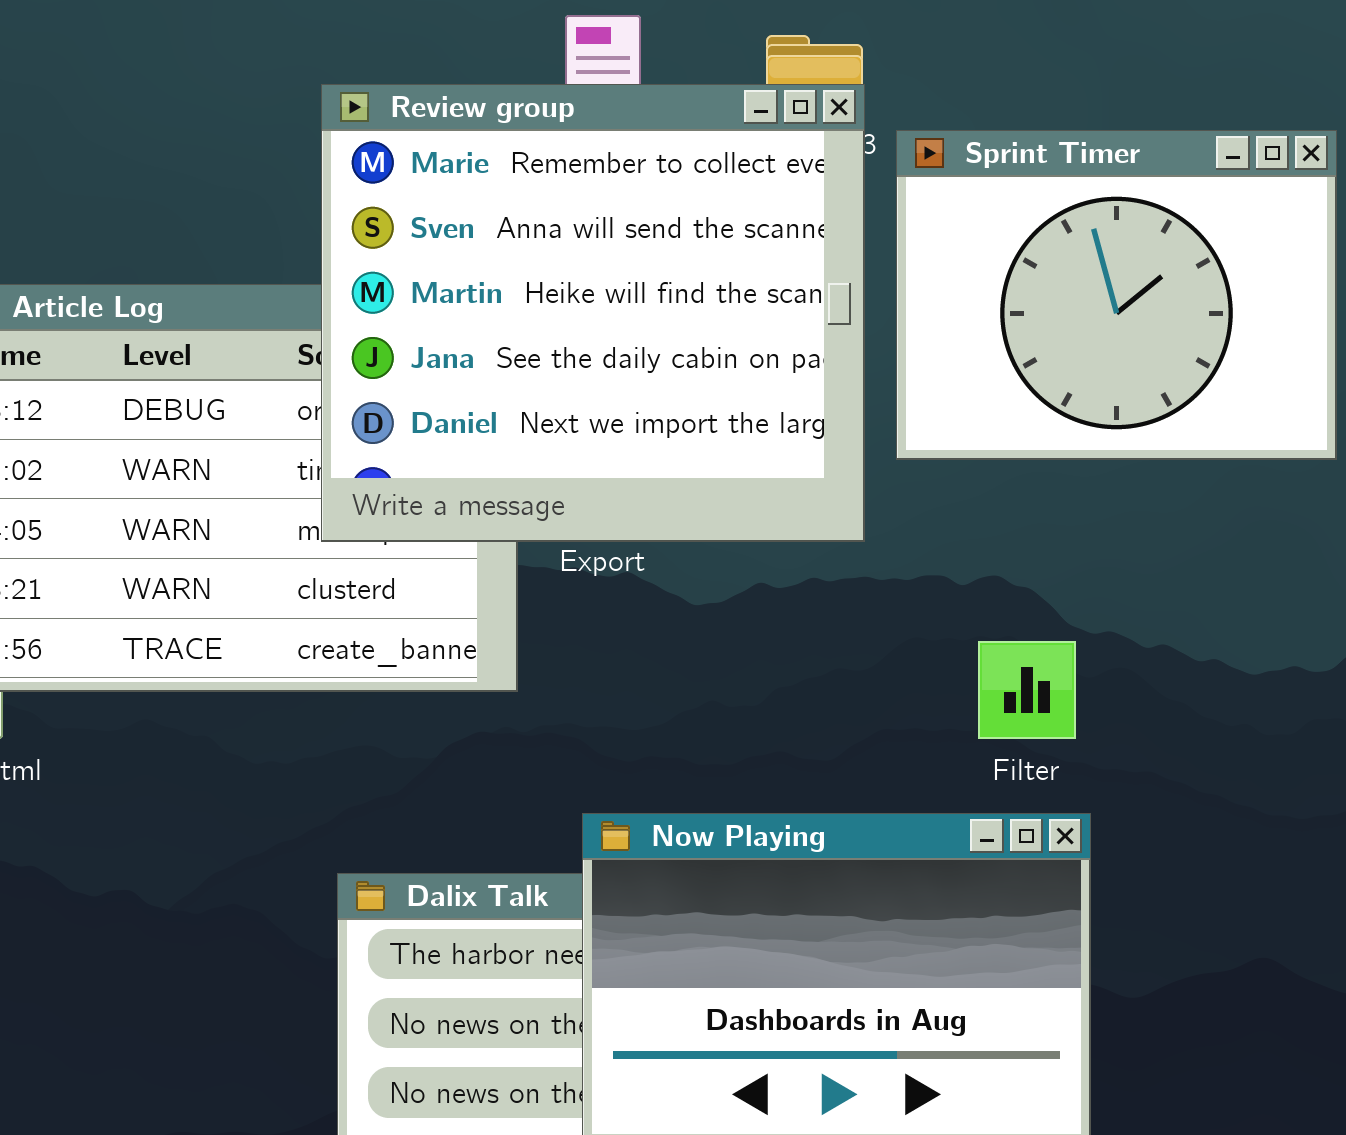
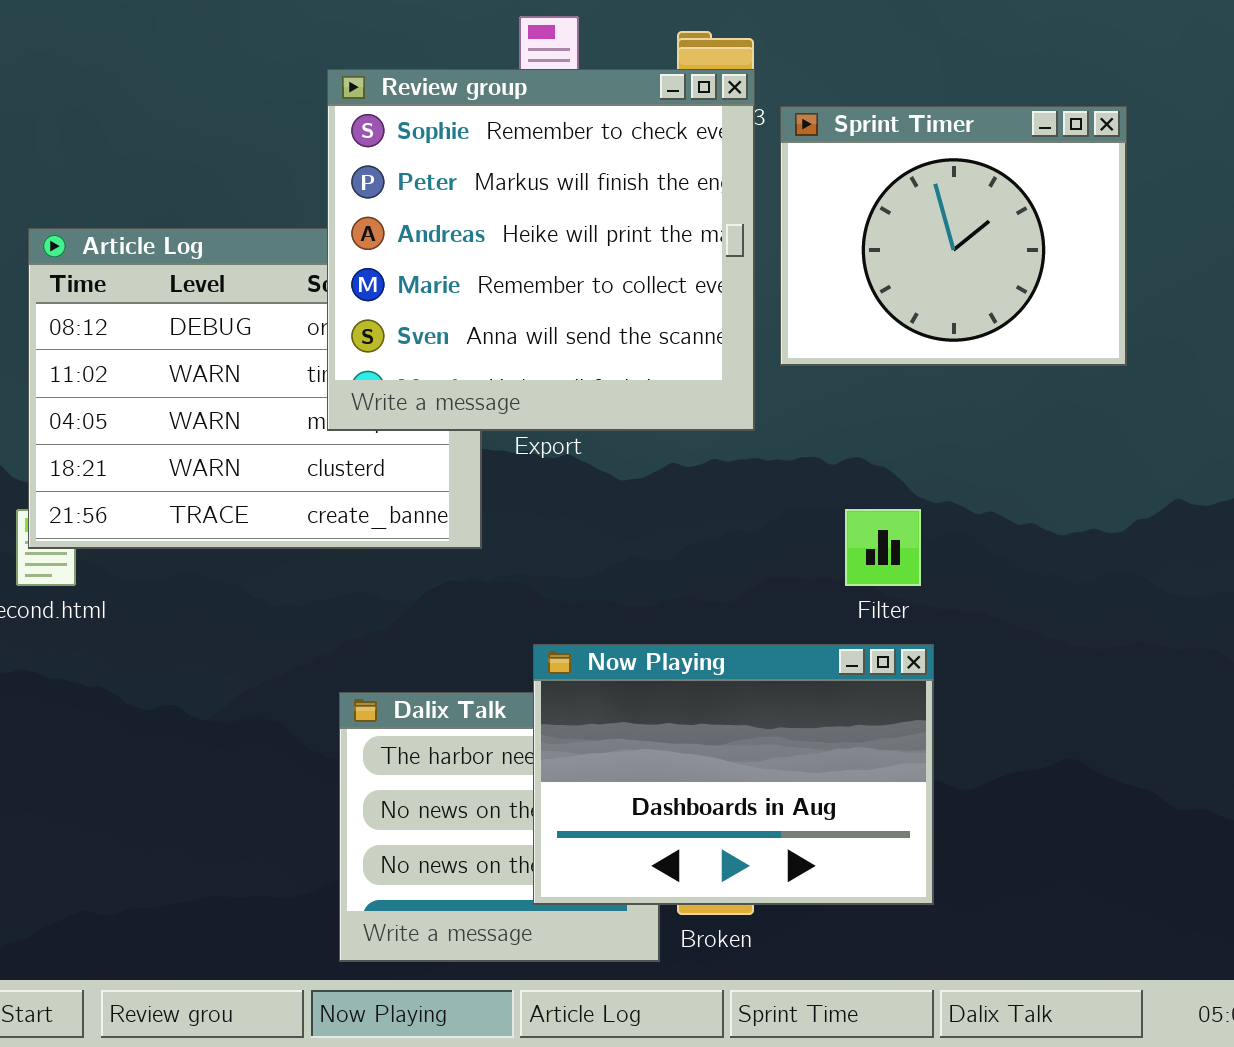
Review group: [321,84,865,542] -> [327,69,755,431], scrolled up 3 rows

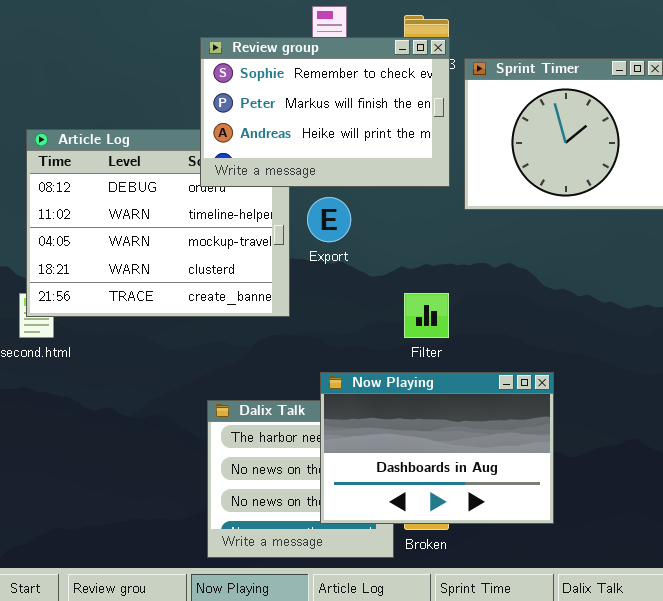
Review group: [327,69,755,431] -> [200,37,450,187], resized
Filter: [845,509,921,586] -> [404,293,449,338], moved

